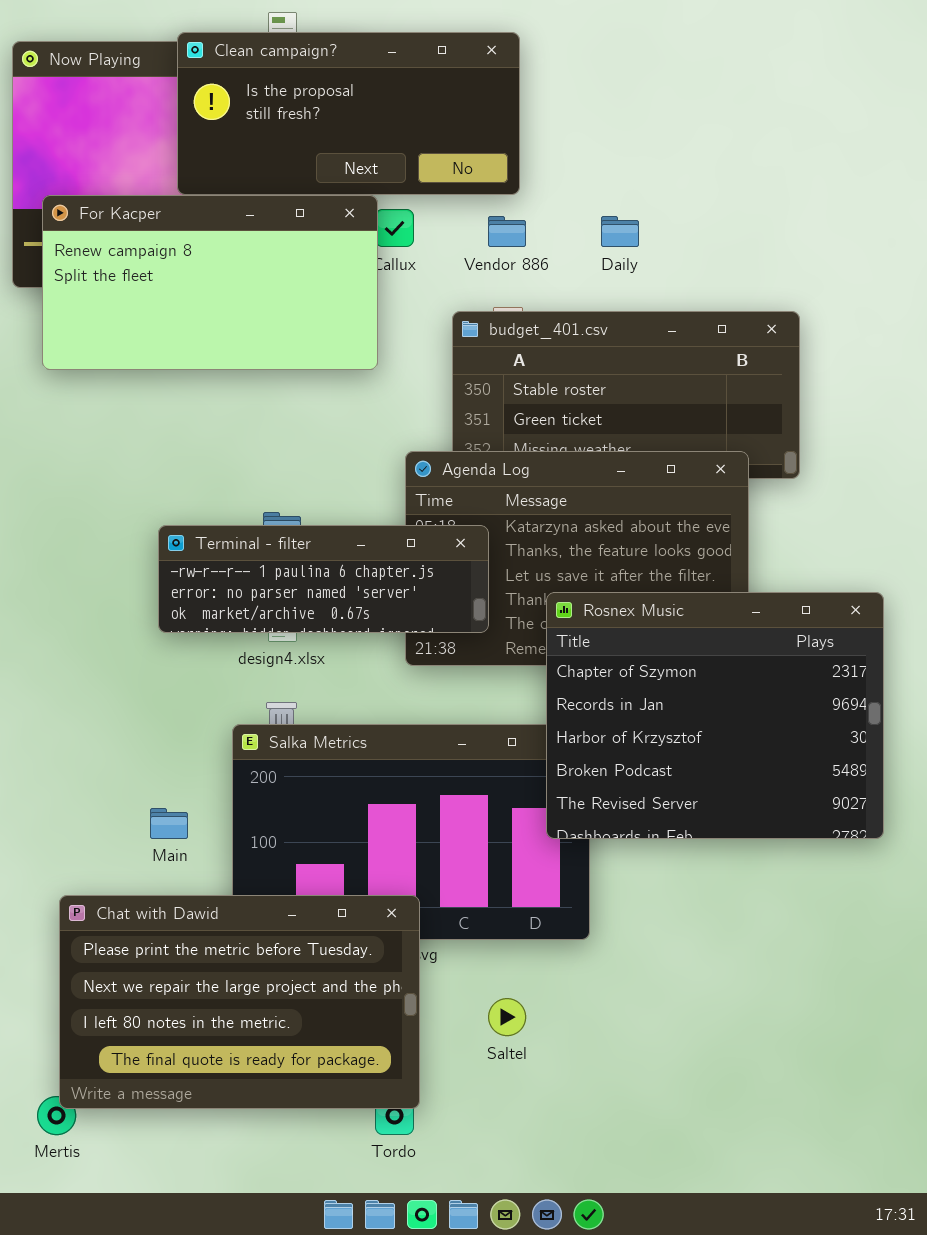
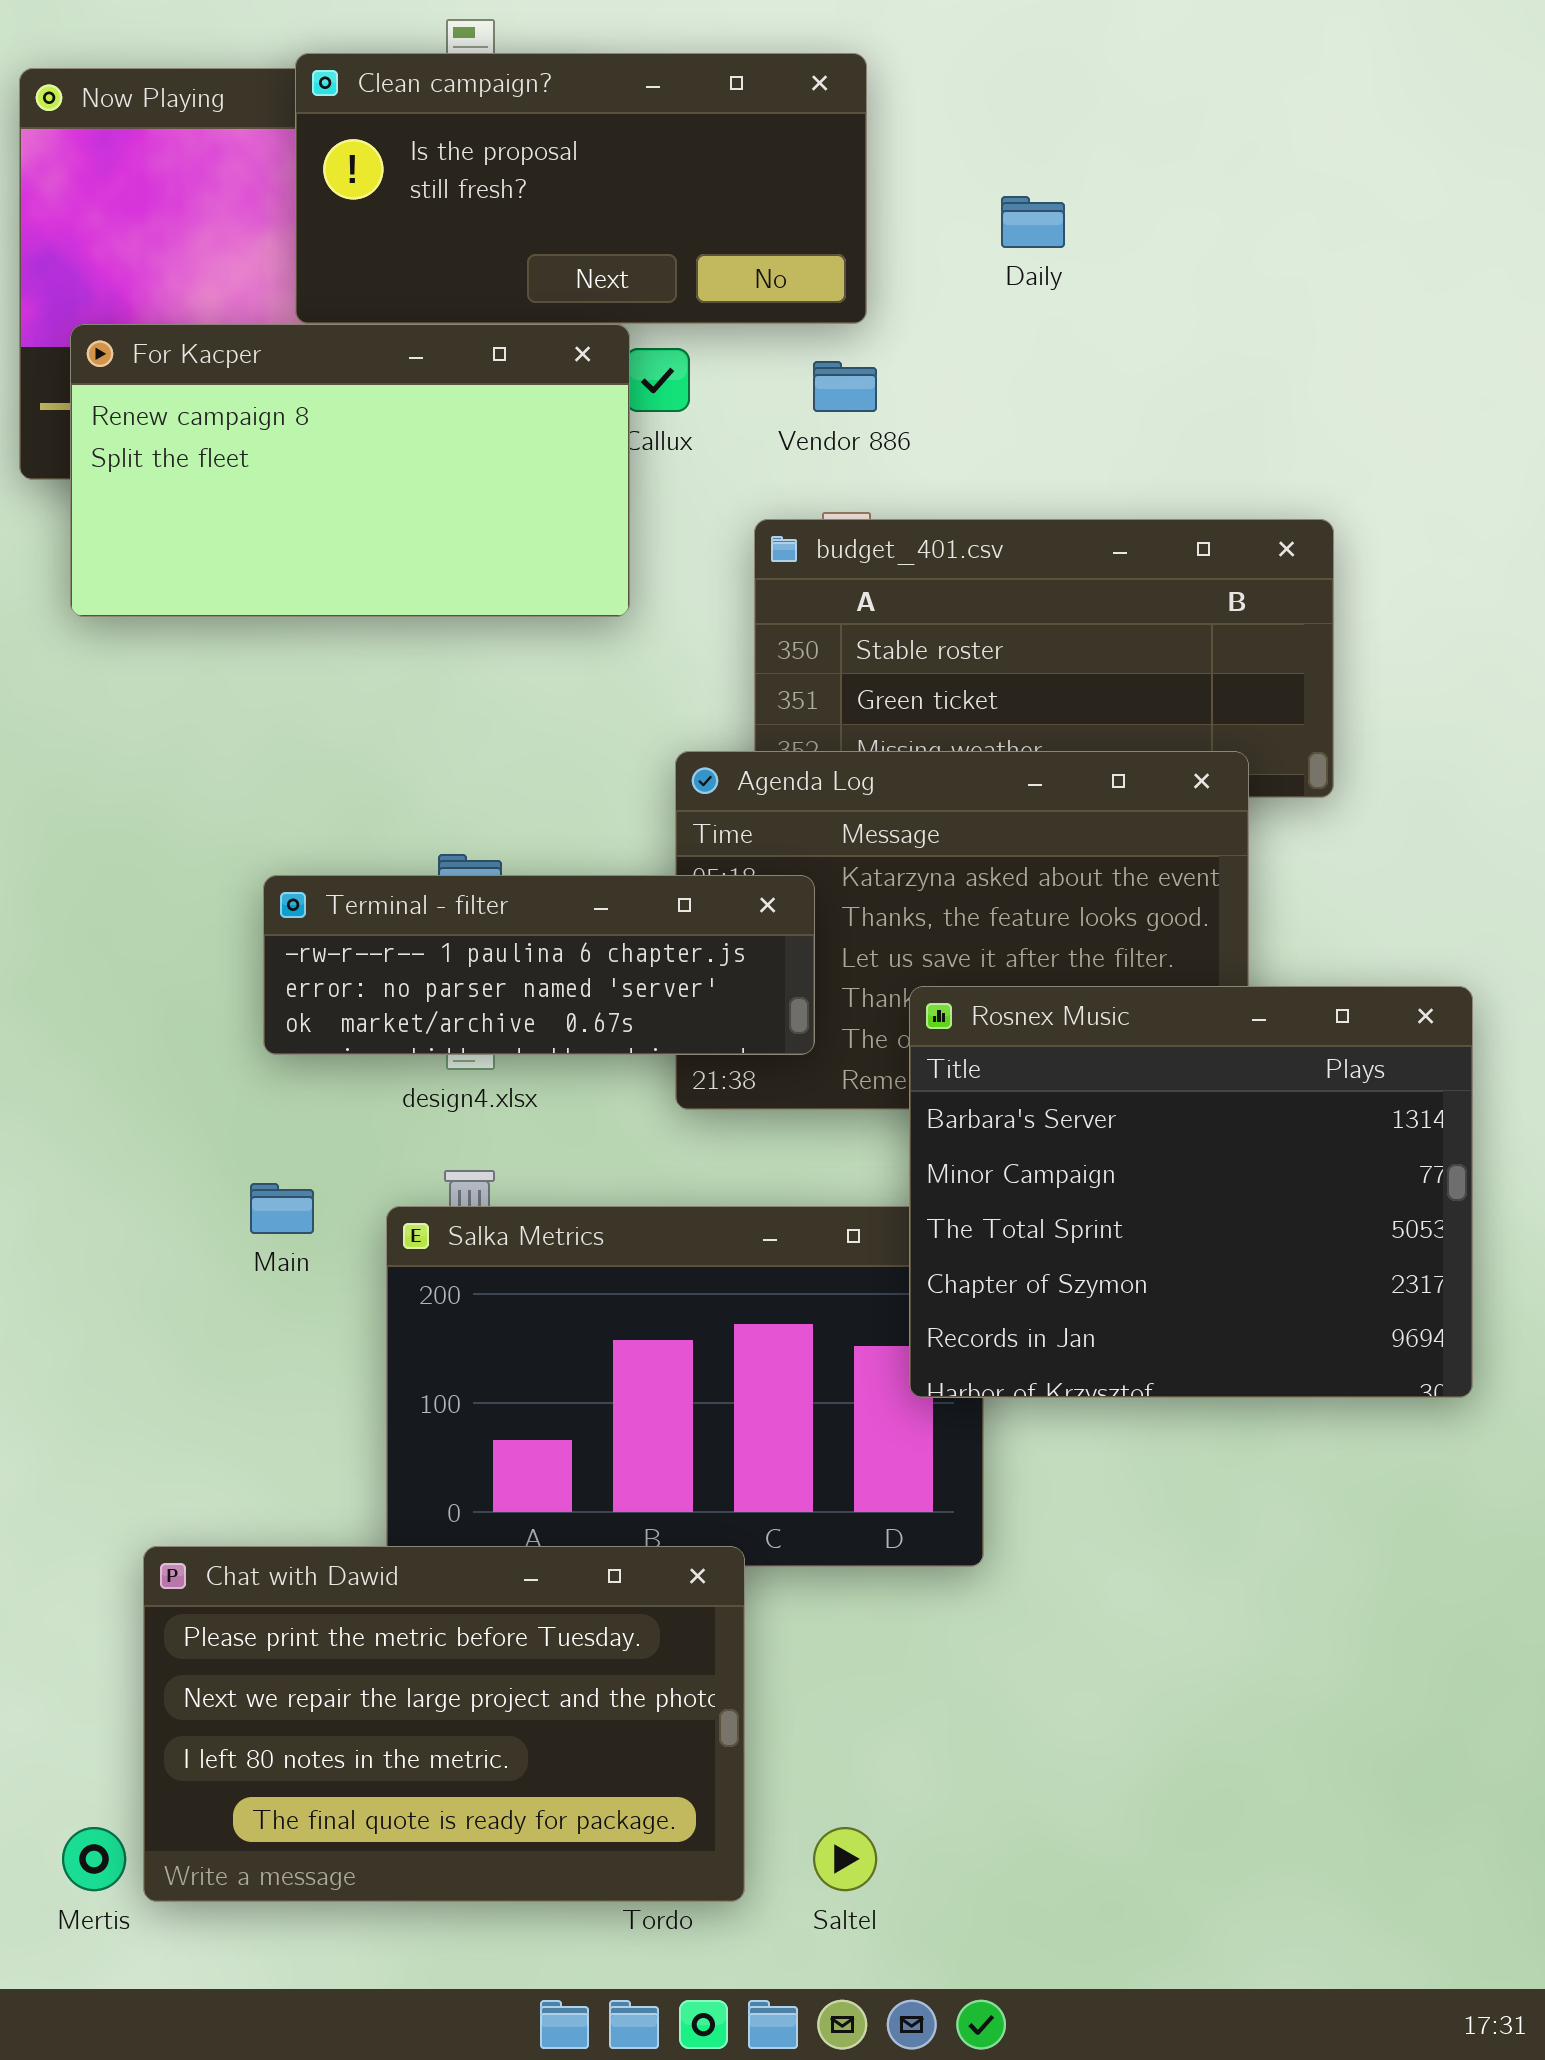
Daily: [601,216,639,247] -> [1001,196,1065,248], moved
Rosnex Music: [546,592,884,839] -> [909,986,1473,1398], scrolled up 3 rows
Main: [150,808,188,839] -> [250,1183,314,1234], moved
Chat with Dawid: [59,895,420,1109] -> [143,1546,745,1902], moved
Saltel: [488,998,526,1036] -> [813,1827,877,1891], moved

